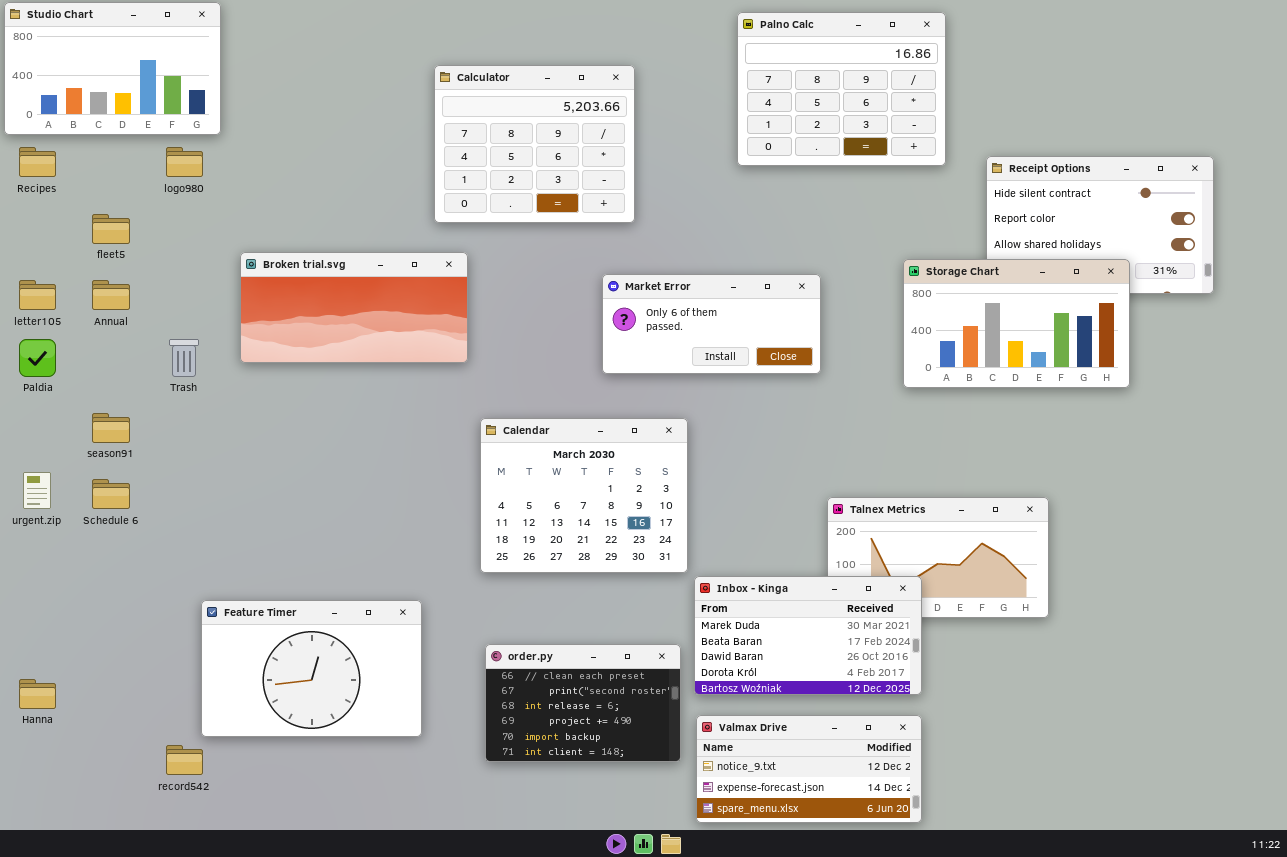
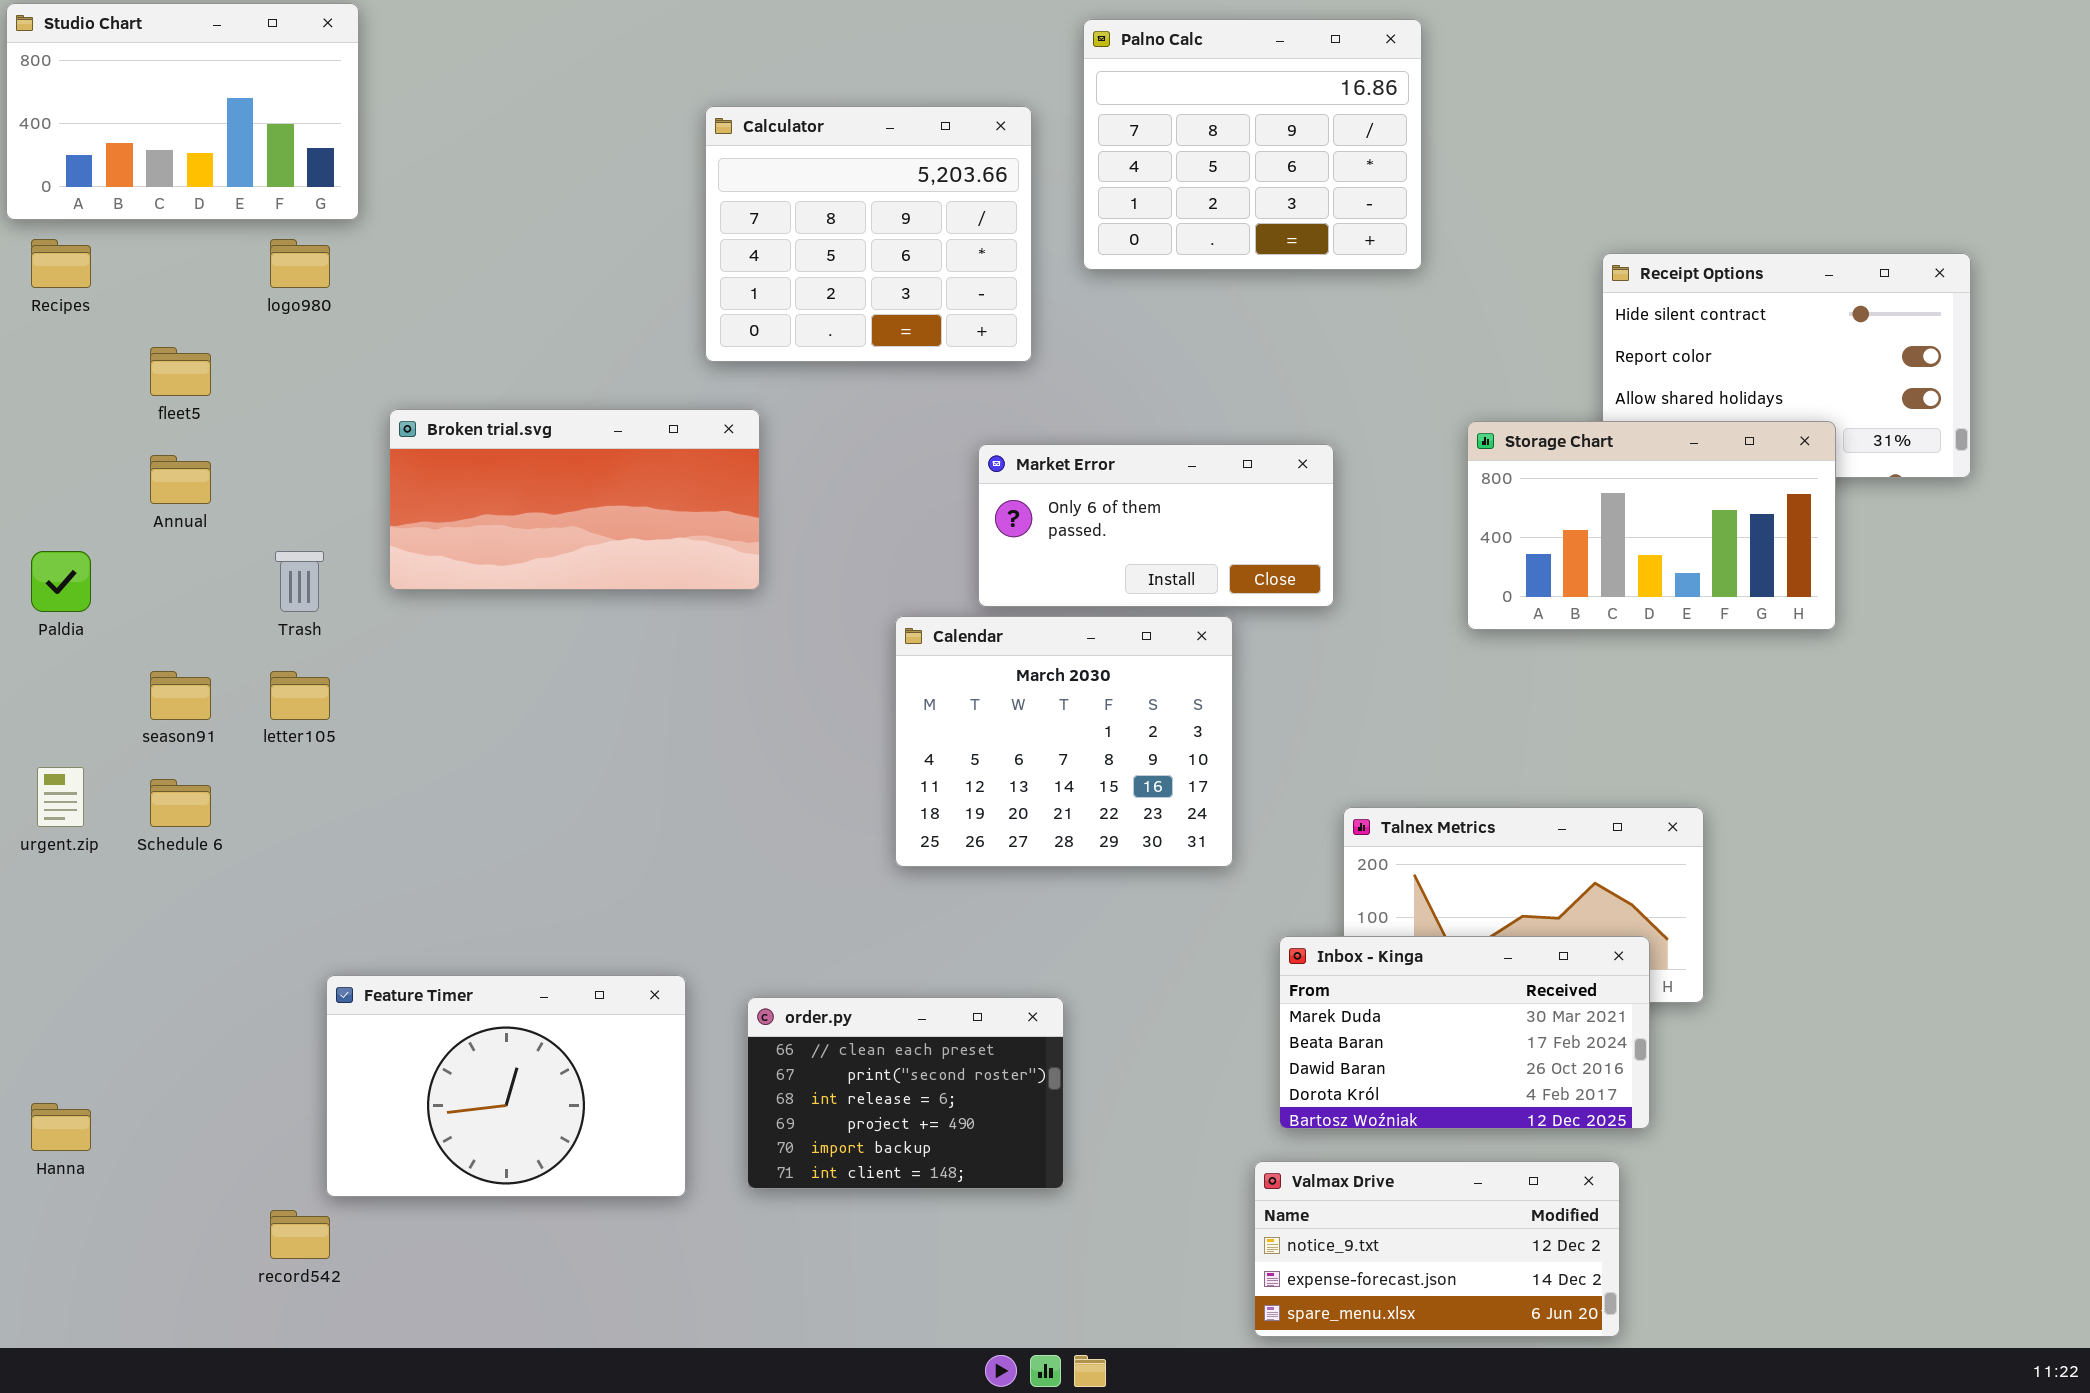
Palno Calc: [737,12,946,166] -> [1083,19,1422,270], moved
letter105: [19,280,56,310] -> [270,671,330,720], moved
Calendar: [480,418,688,573] -> [895,616,1233,867], moved
Inbox - Kinga: [694,576,922,695] -> [1279,936,1650,1129], moved
order.py: [485,644,681,762] -> [747,997,1064,1189], moved
Valmax Drive: [696,715,922,823] -> [1254,1161,1620,1337], moved

